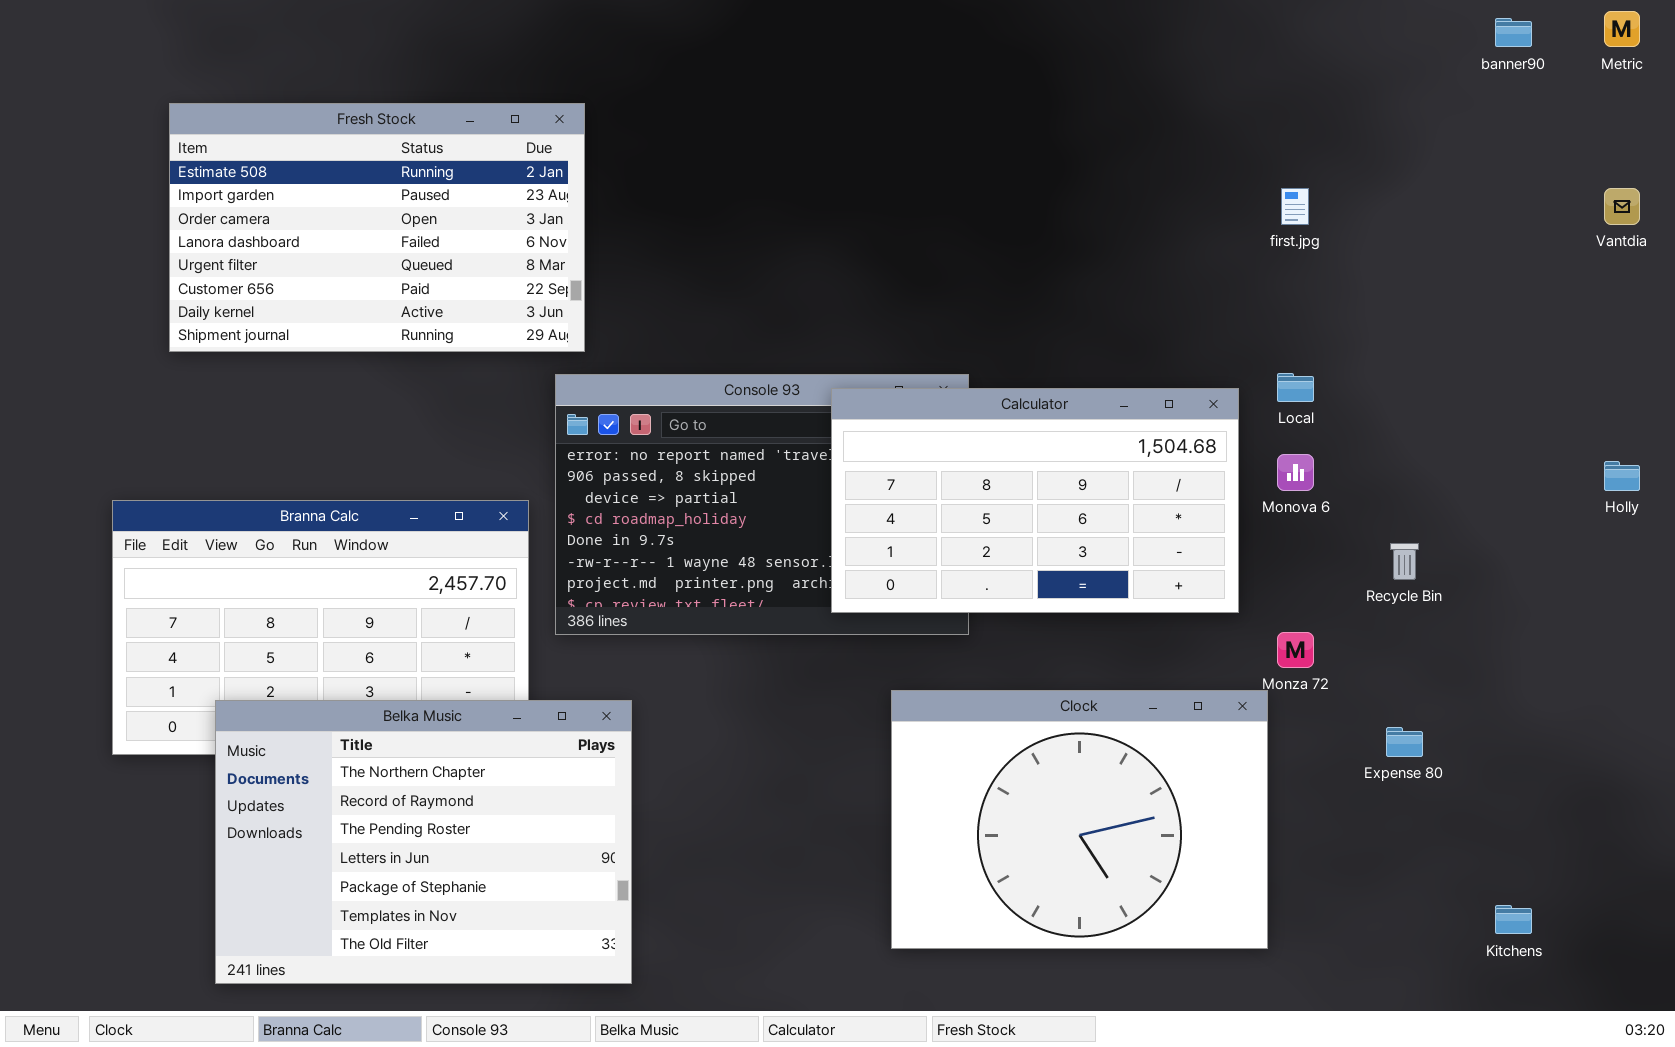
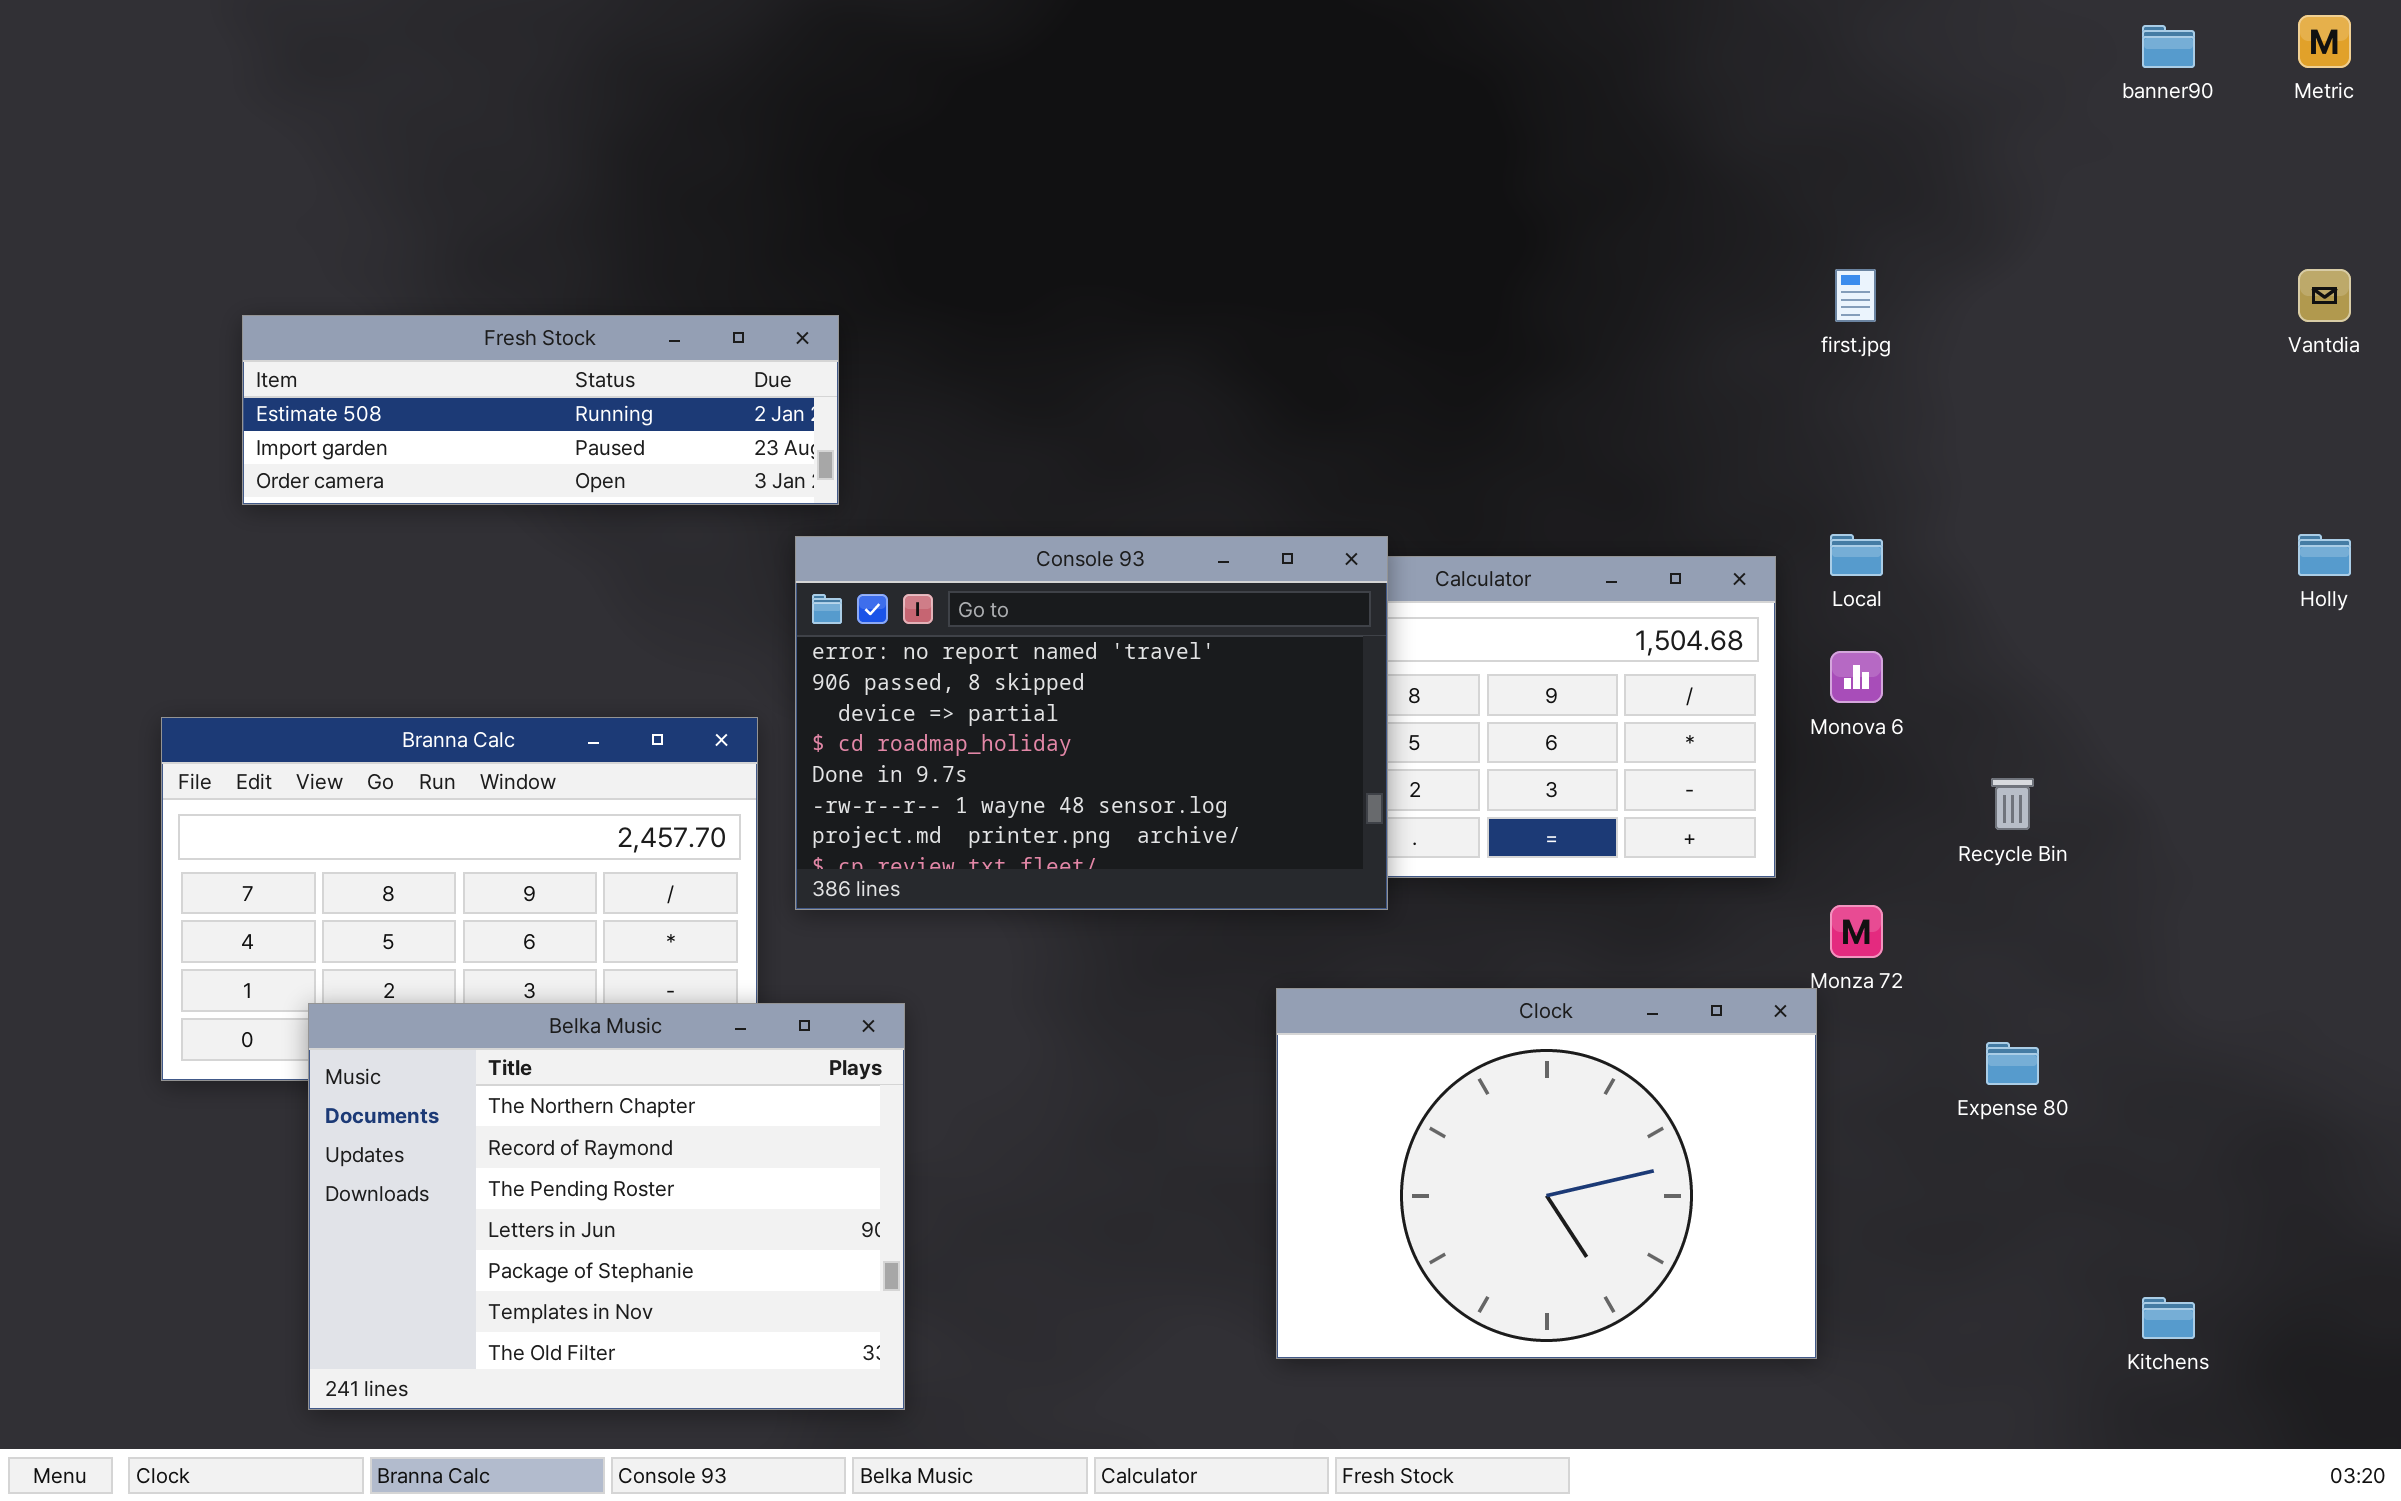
Fresh Stock: [169,103,585,352] -> [242,315,839,505], resized
Console 93: [555,374,969,635] -> [795,536,1388,910], raised
Holly: [1604,461,1640,491] -> [2298,534,2351,576], moved

